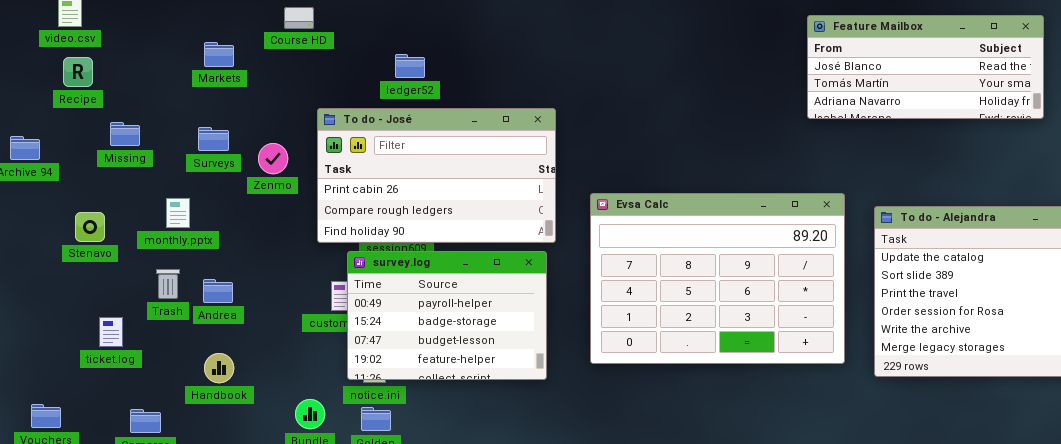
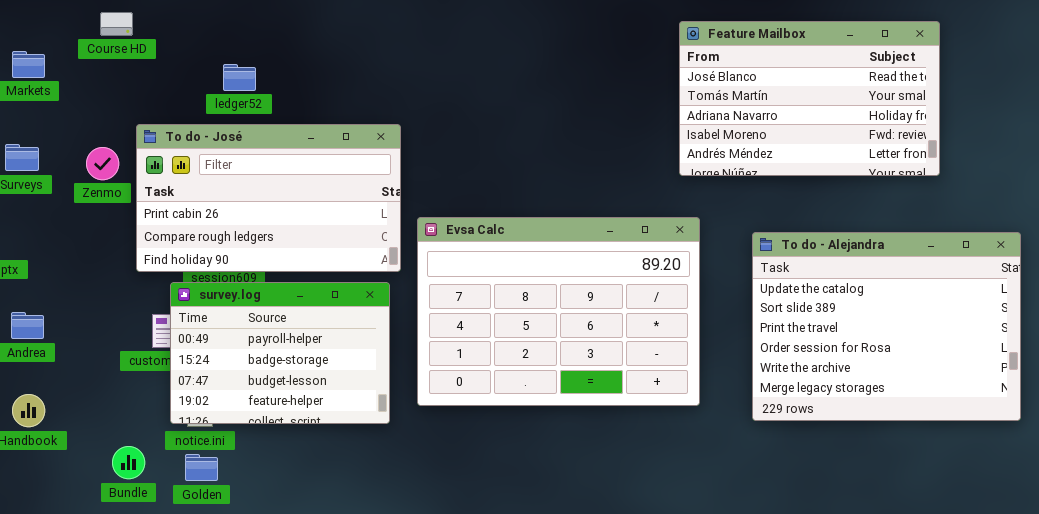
Feature Mailbox: [807,15,1044,119] -> [679,21,940,176], resized
Zenmo: [258,143,288,174] -> [86,147,119,180], moved
Evsa Calc: [590,193,845,364] -> [417,217,700,406], moved

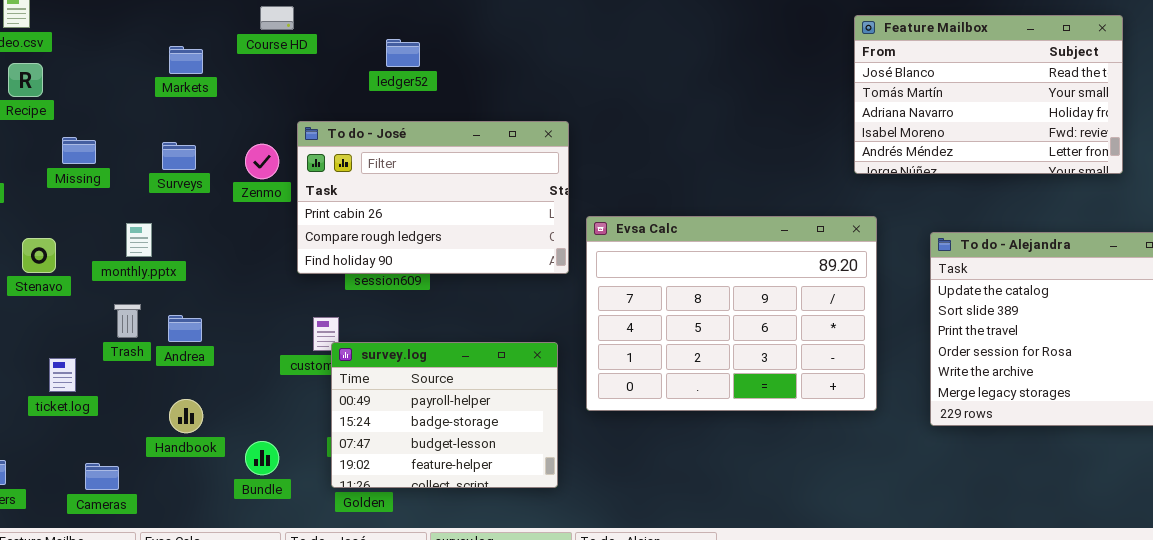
ledger52: [223,64,256,91] -> [386,39,420,67], moved
survey.log: [170,282,390,424] -> [331,342,558,488], moved
Bundle: [112,446,145,479] -> [245,441,279,475], moved

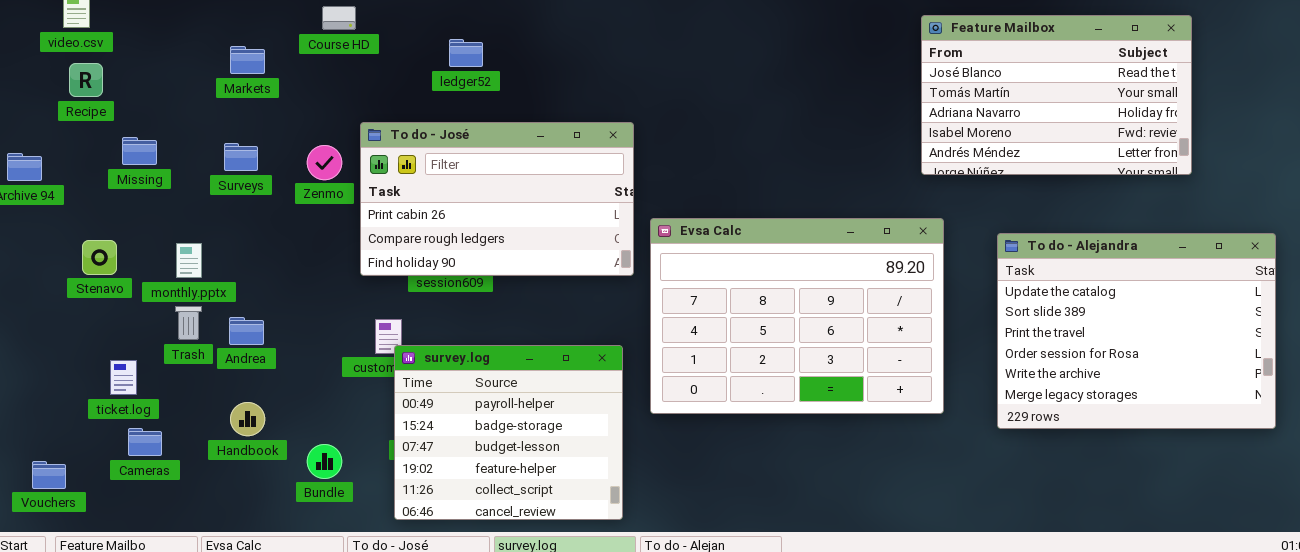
monthly.pptx: [126,223,152,257] -> [176,243,202,278], moved
survey.log: [331,342,558,488] -> [394,345,623,520], resized
Cameras: [85,463,119,490] -> [128,428,162,456], moved

